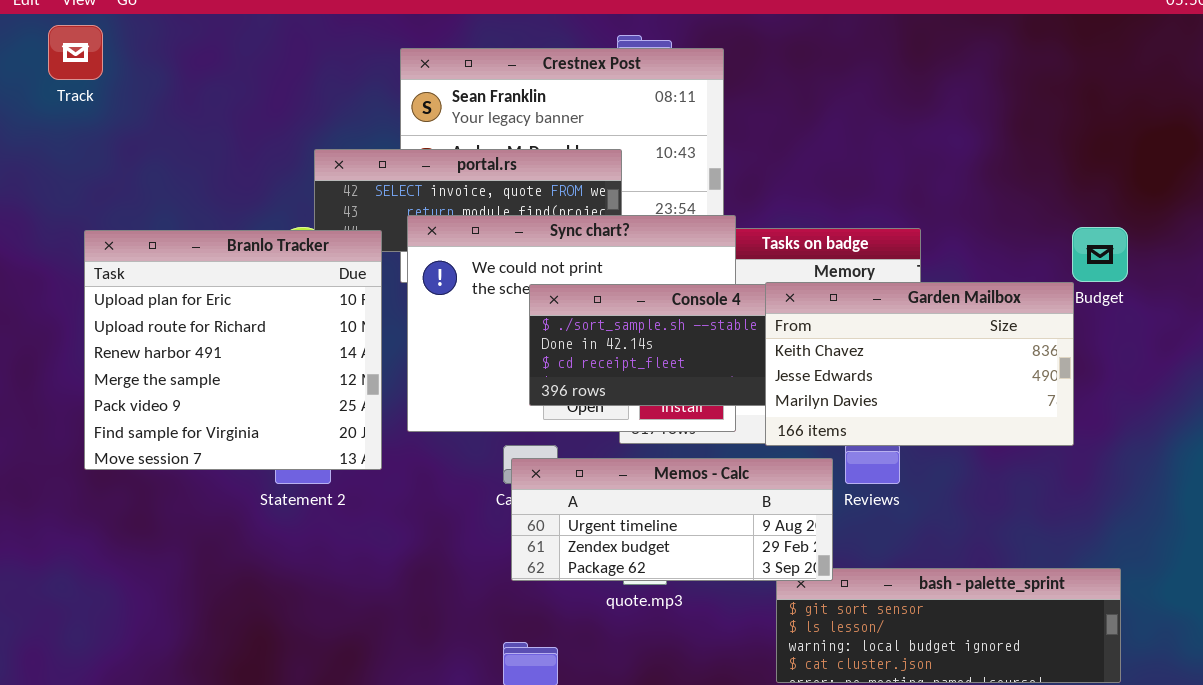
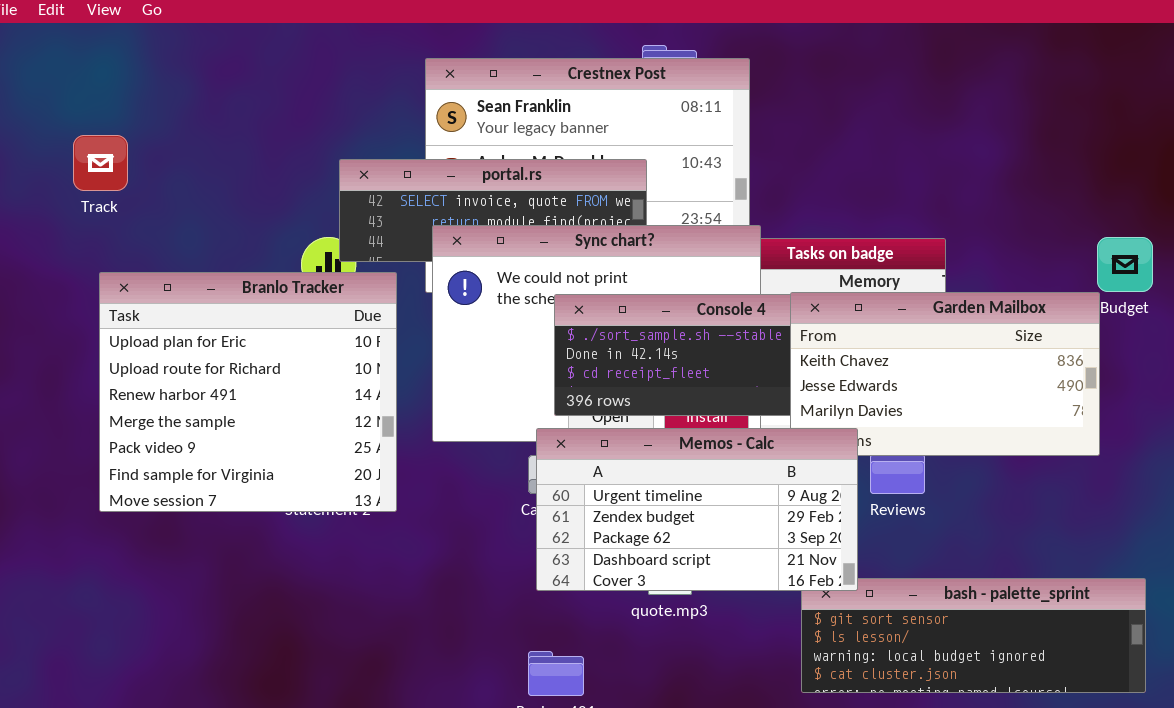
Track: [48,25,103,80] -> [73,135,128,191], moved
Branlo Tracker: [84,230,382,470] -> [99,272,397,512], moved
Memos - Calc: [511,458,833,581] -> [536,428,858,591], resized

